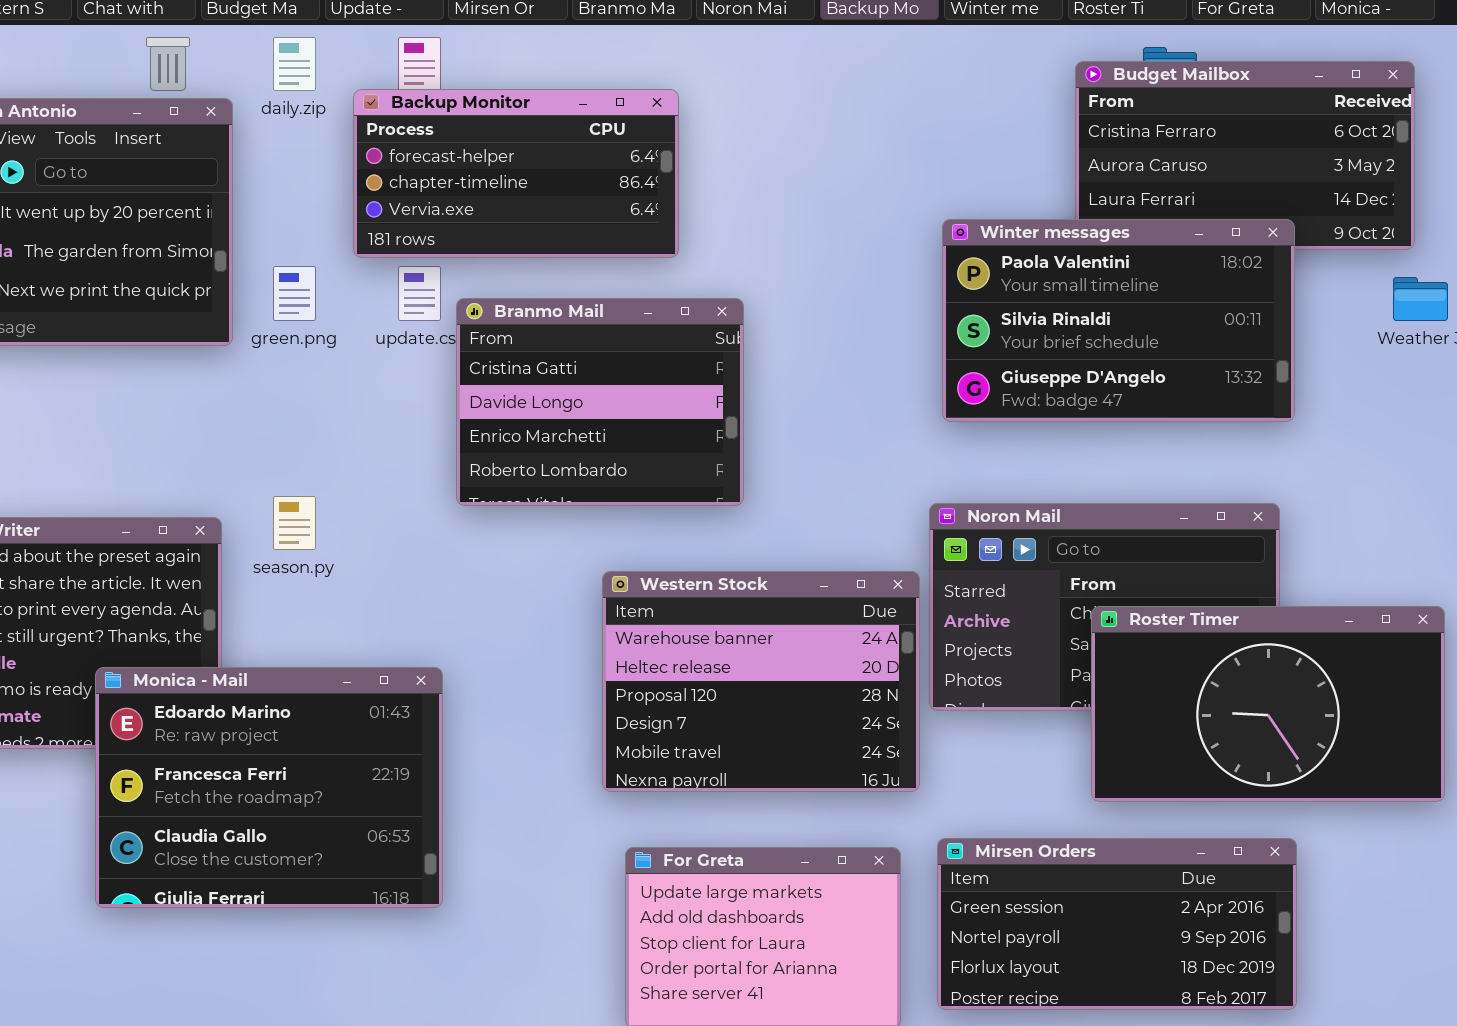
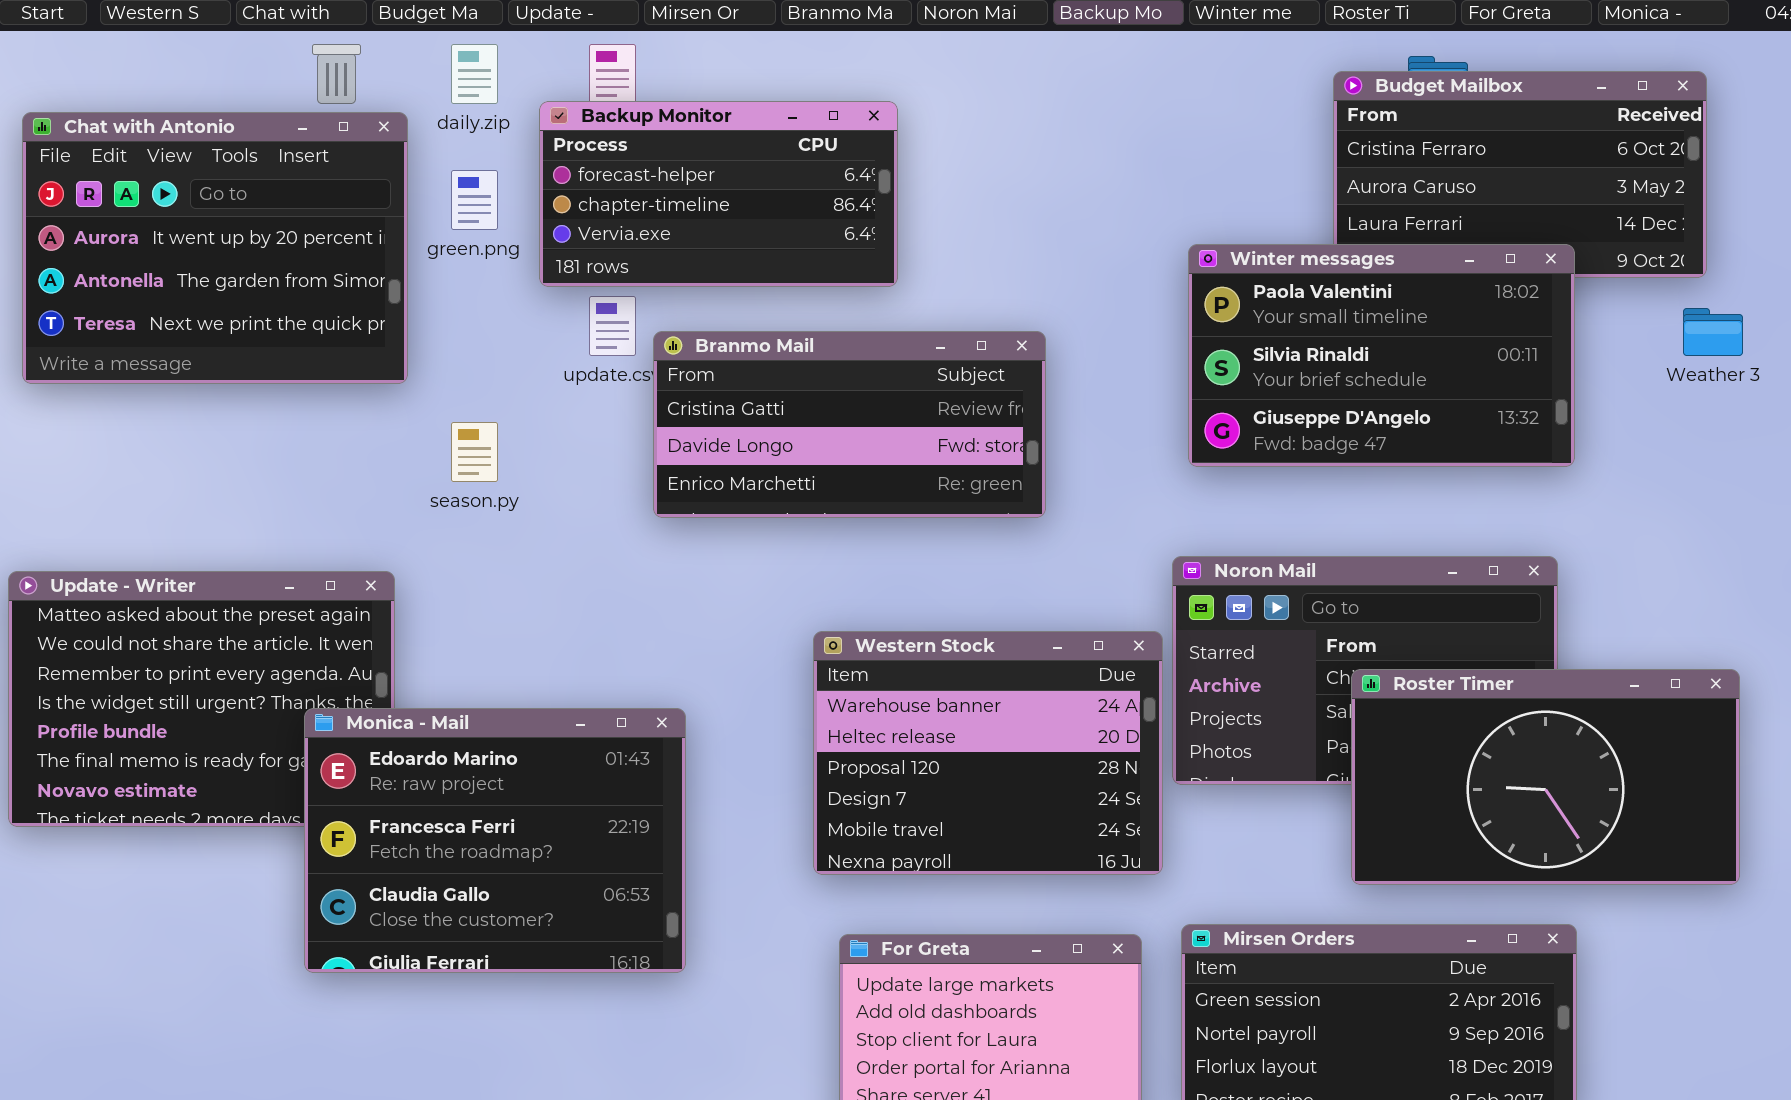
green.png: [273,266,316,321] -> [451,170,498,230], moved
Branmo Mail: [456,298,744,506] -> [653,331,1046,518], resized
season.py: [273,496,316,550] -> [451,422,498,482], moved
Monica - Mail: [95,667,443,908] -> [304,708,686,973], moved

